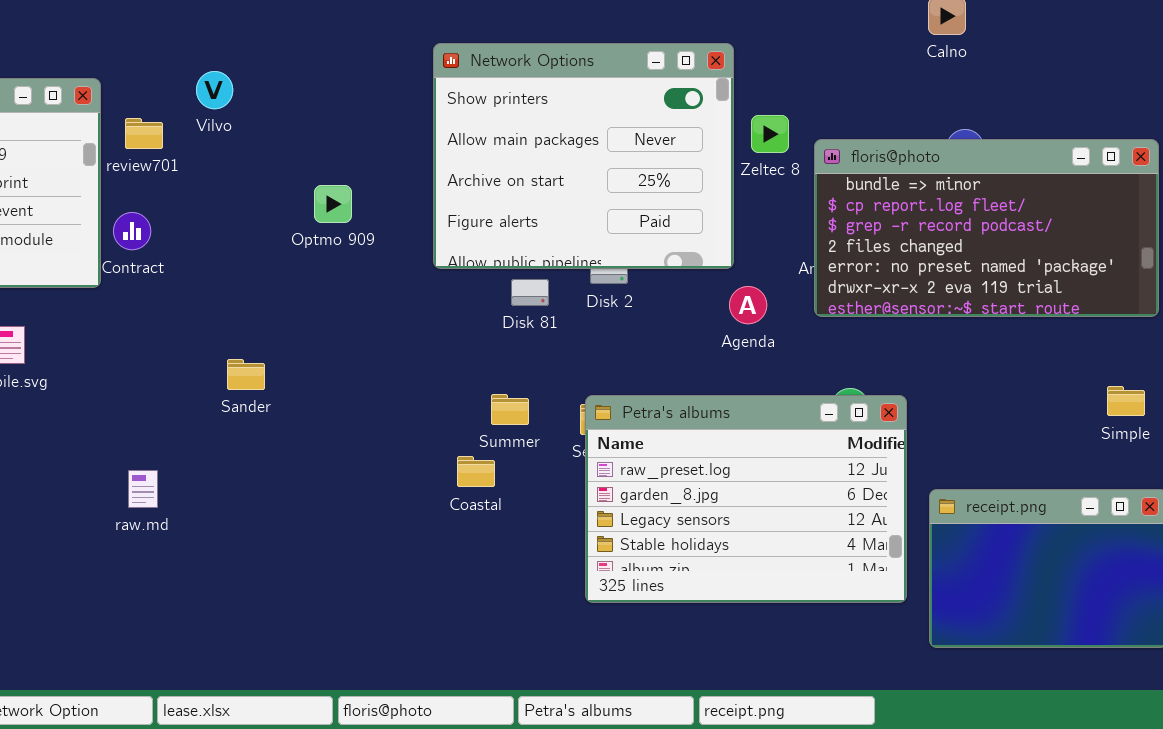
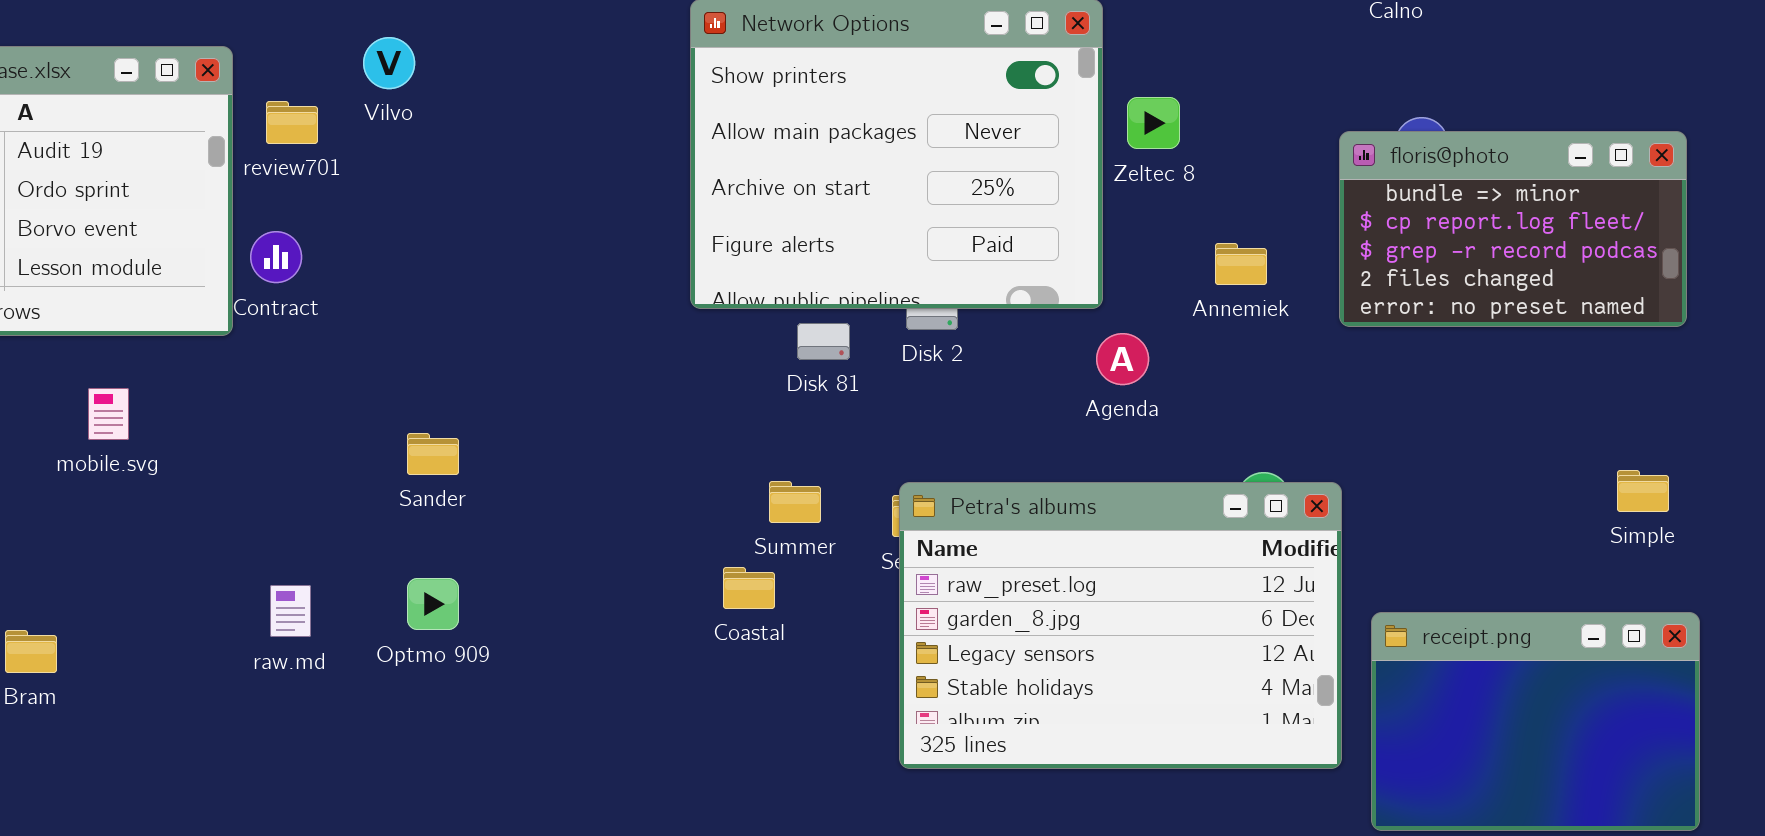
floris@photo: [814,139,1159,317] -> [1339,131,1687,327], resized
Optmo 909: [314,185,352,223] -> [407,578,459,630], moved

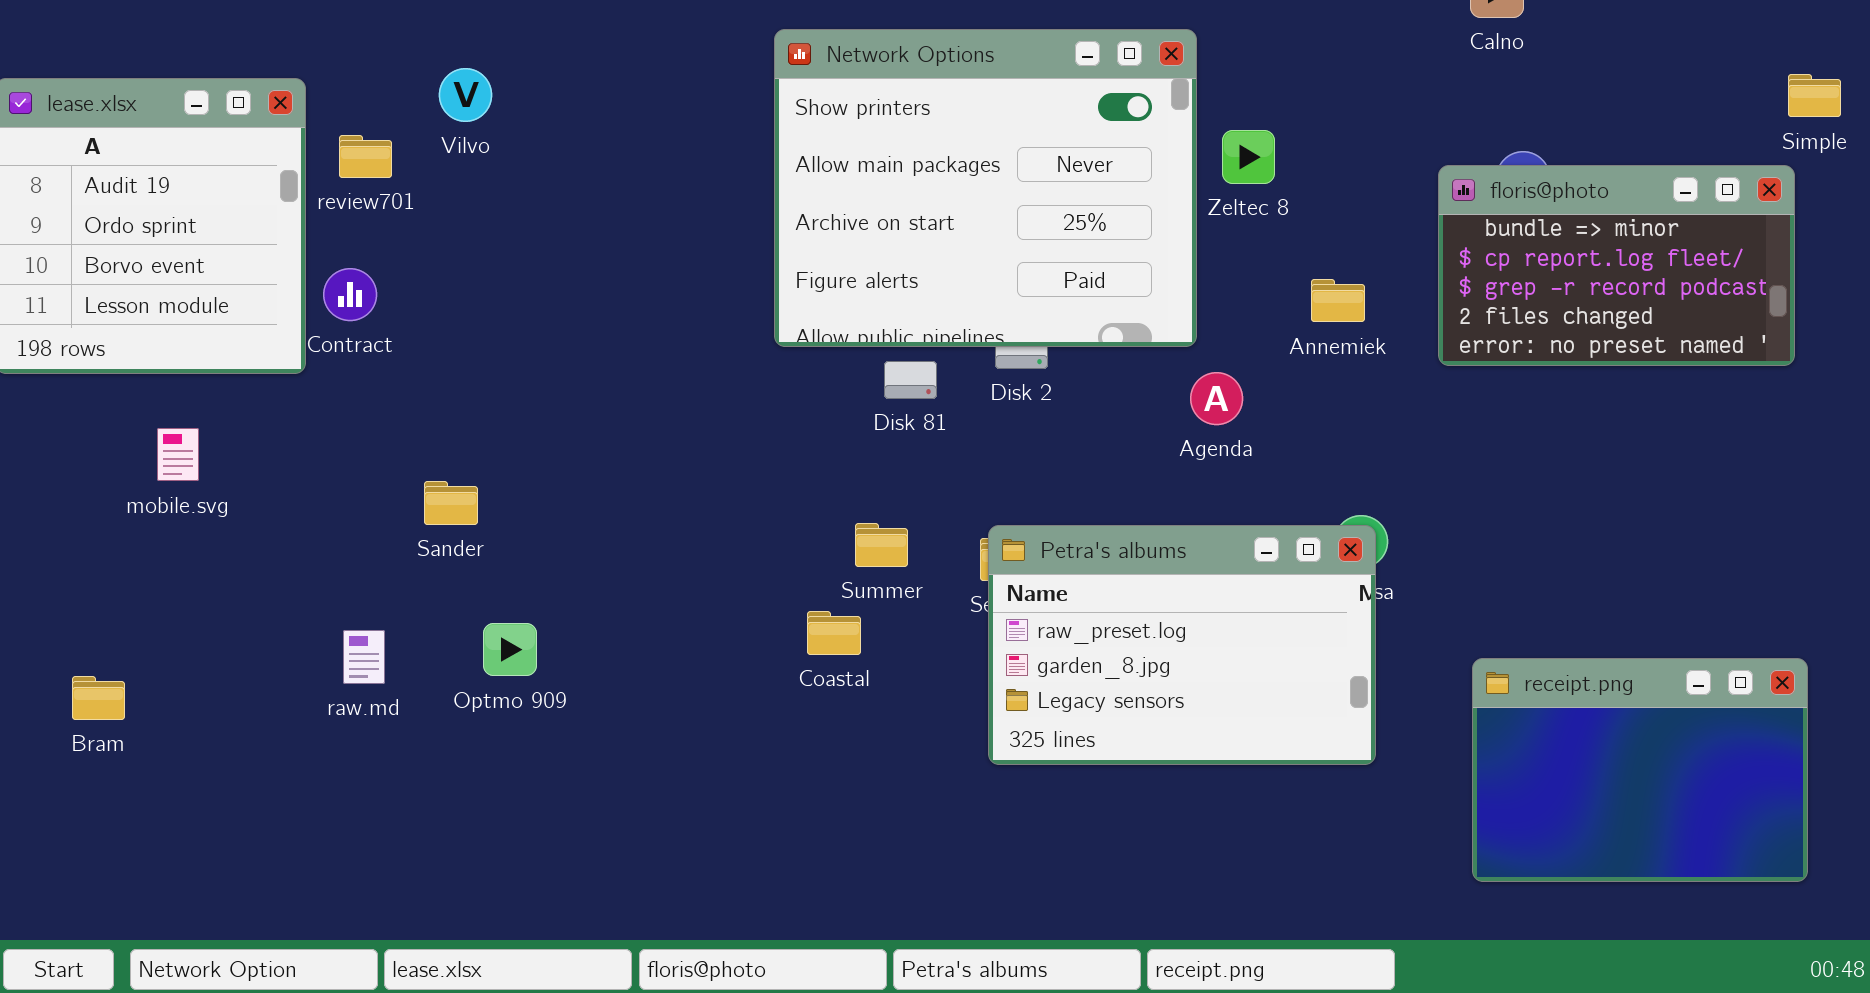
Sander: [407,433,459,475] -> [424,481,478,525], moved
Simple: [1617,470,1669,512] -> [1788,74,1841,117], moved
Petra's albums: [899,482,1342,769] -> [988,525,1376,765], resized

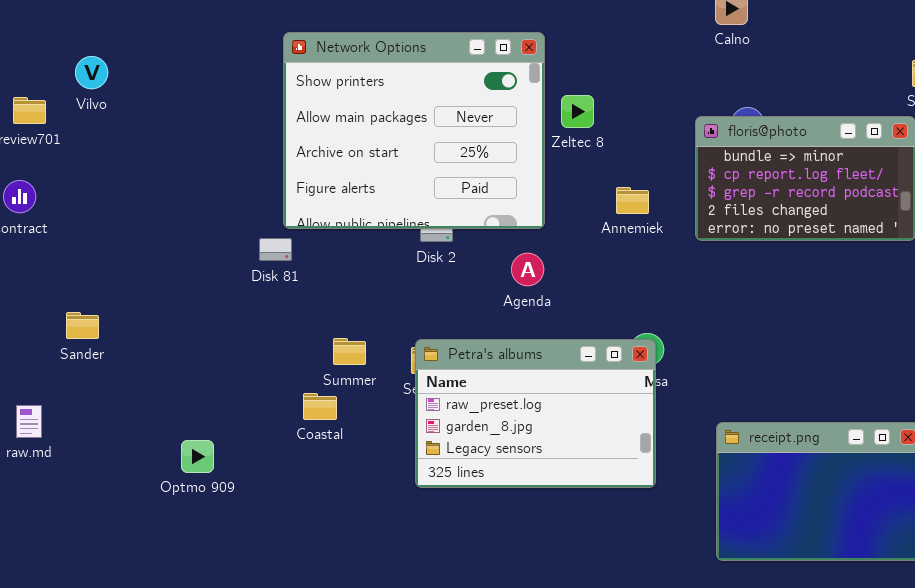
Disk 81: [884,361,937,399] -> [259,238,292,261], moved
Agenda: [1190,372,1243,425] -> [511,253,544,286], moved
Optmo 909: [483,623,537,676] -> [181,440,214,473], moved

